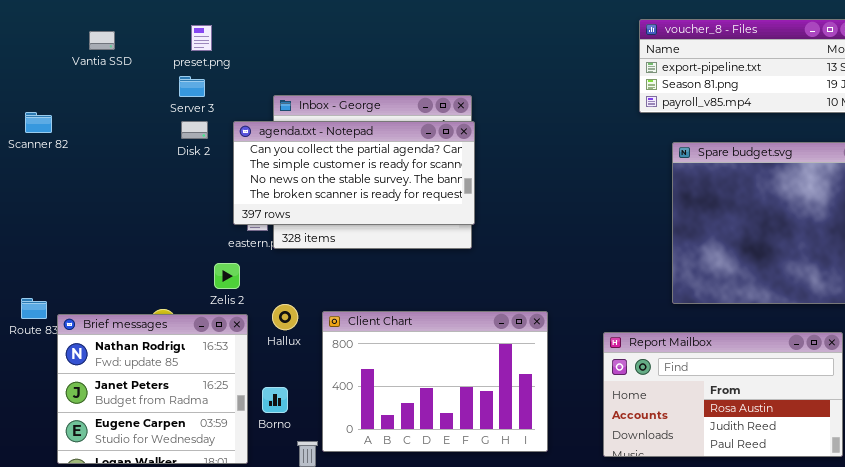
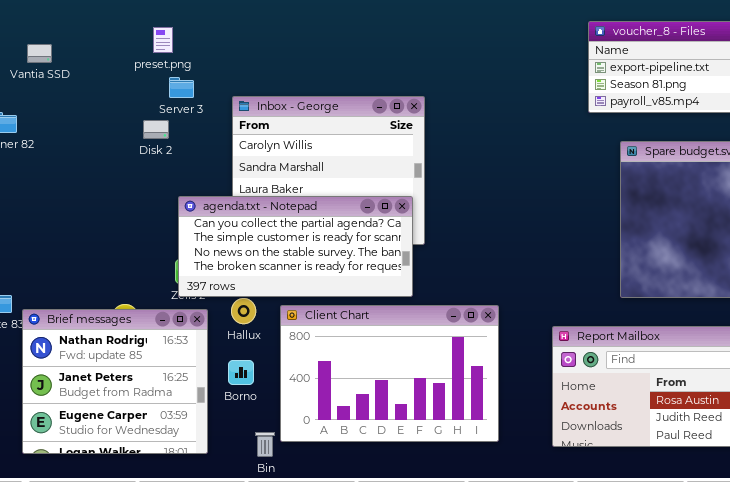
Vantia SSD: [89,31,115,50] -> [27,44,52,63], moved
Server 3: [179,76,205,97] -> [169,77,194,98], moved
agenda.txt - Notepad: [233,121,475,225] -> [178,196,413,297], moved
Borno: [262,387,288,413] -> [228,360,254,385], moved

